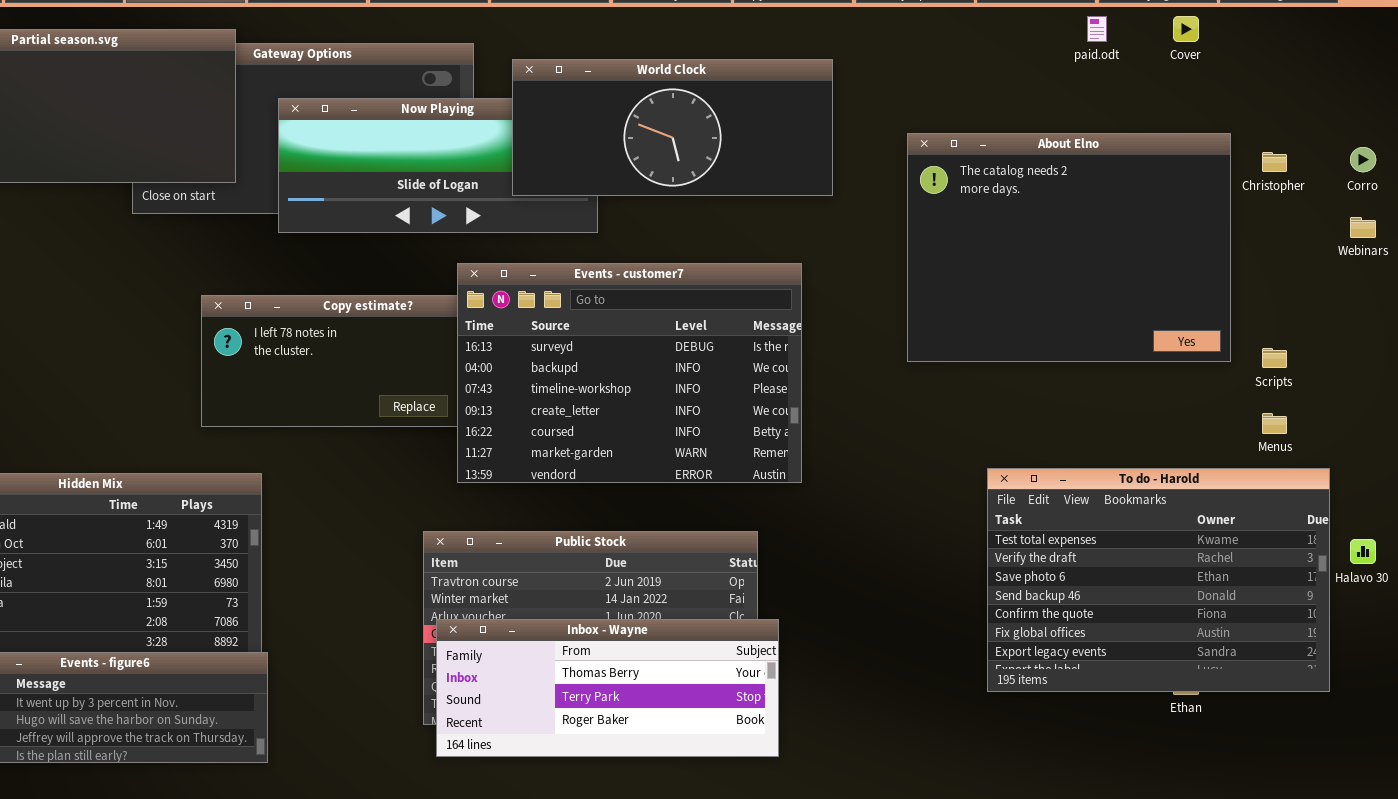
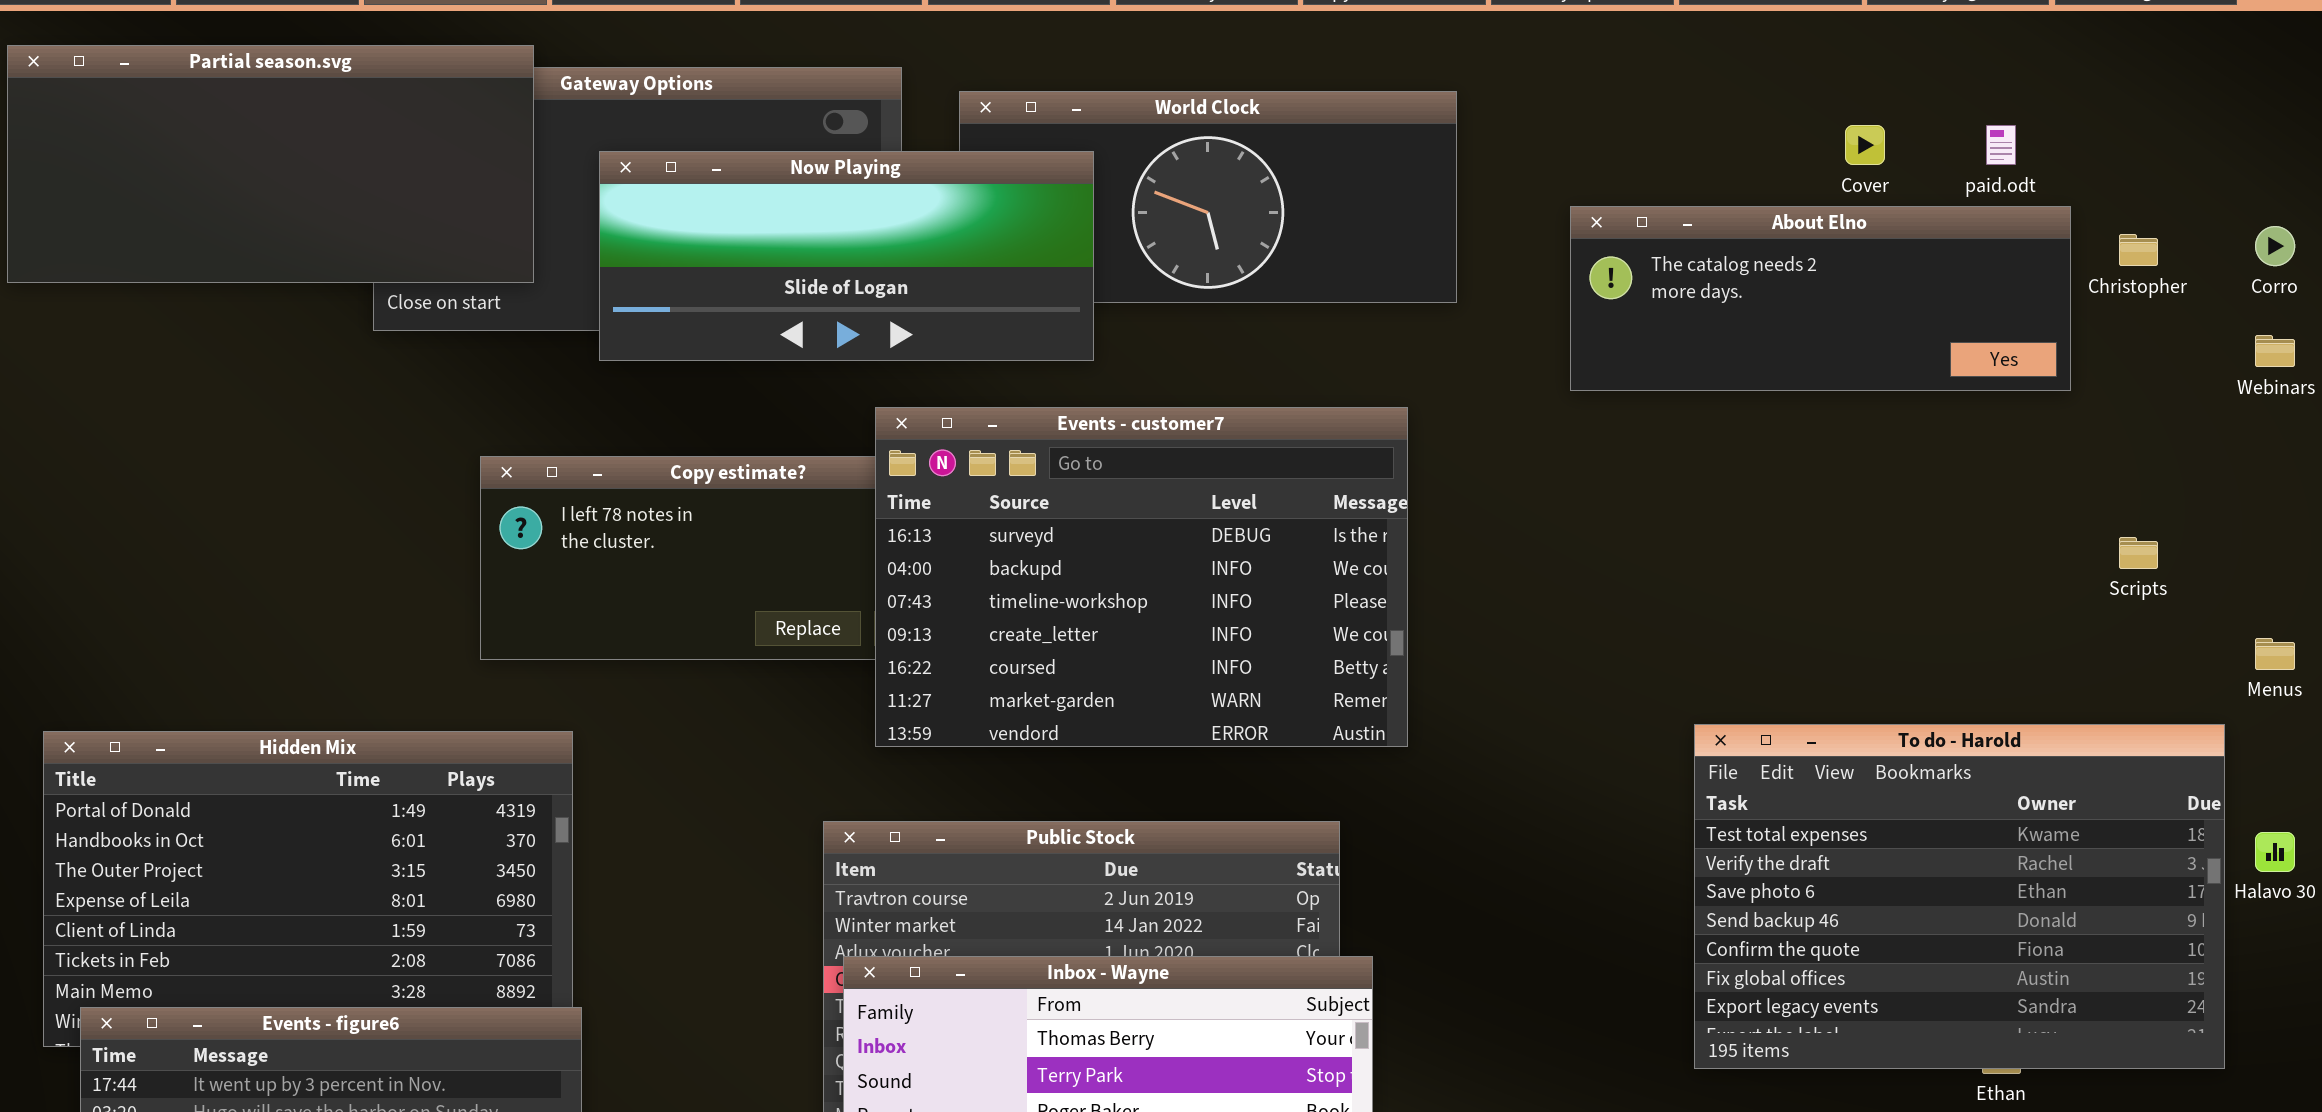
paid.odt: [1087,16,1107,42] -> [1986,125,2016,165], moved
Cover: [1173,16,1199,42] -> [1845,125,1885,165], moved
Now Playing: [278,98,598,233] -> [599,151,1094,361], raised
About Elno: [907,133,1231,362] -> [1570,206,2071,391], resized
Menus: [1262,413,1287,434] -> [2255,638,2295,670], moved

